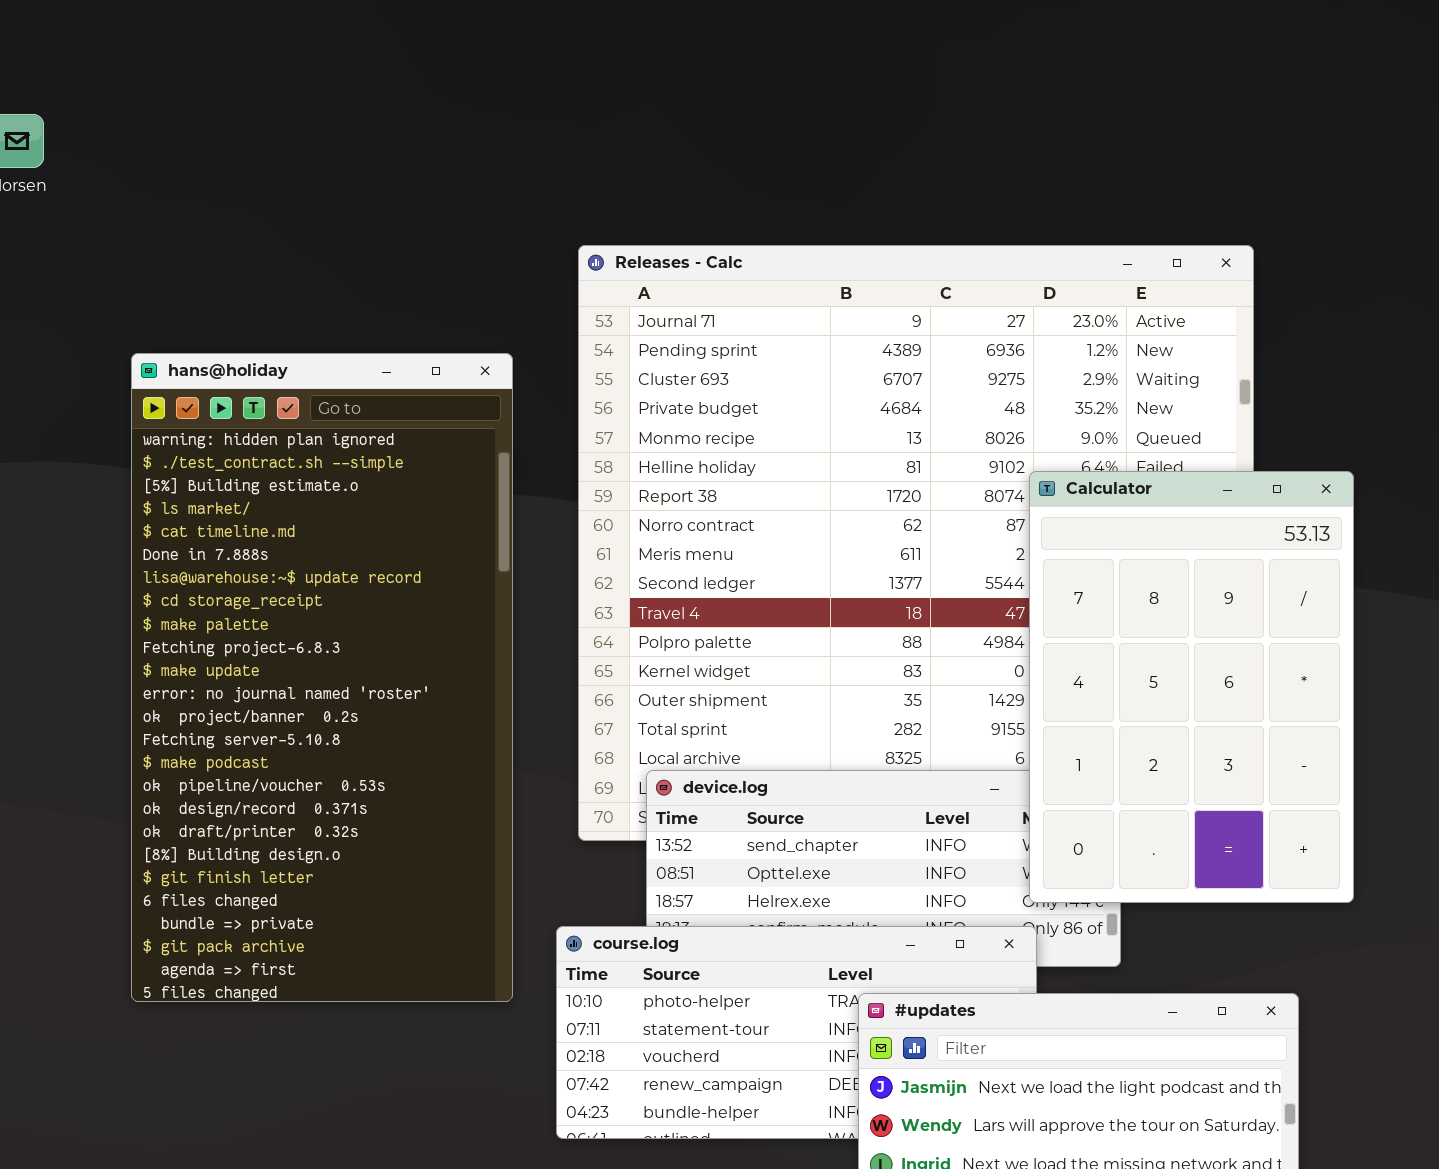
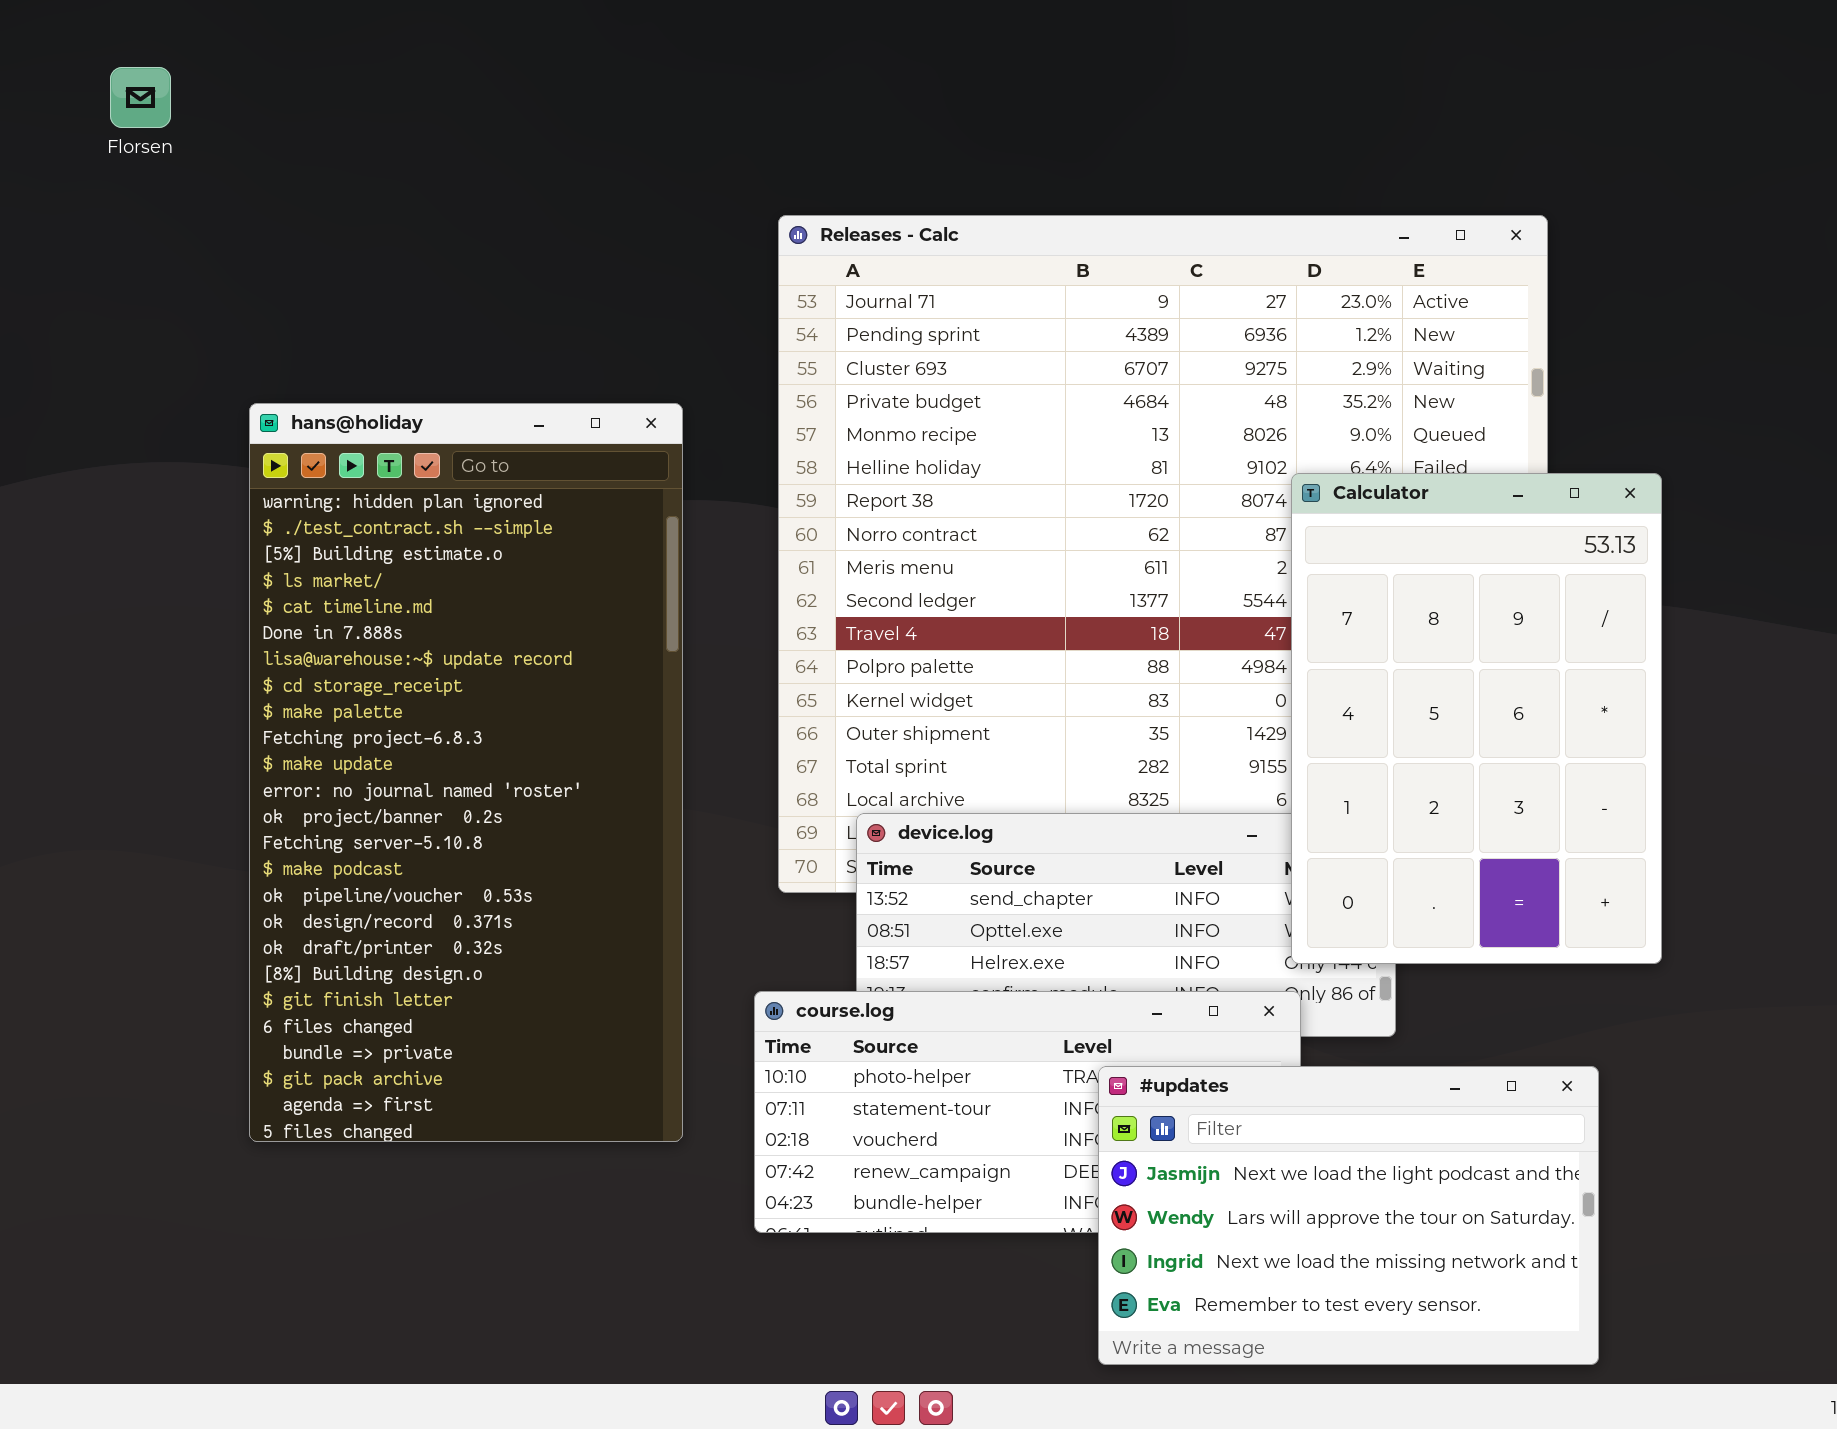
hans@holiday: [131,353,513,1002] -> [249,403,683,1142], moved

